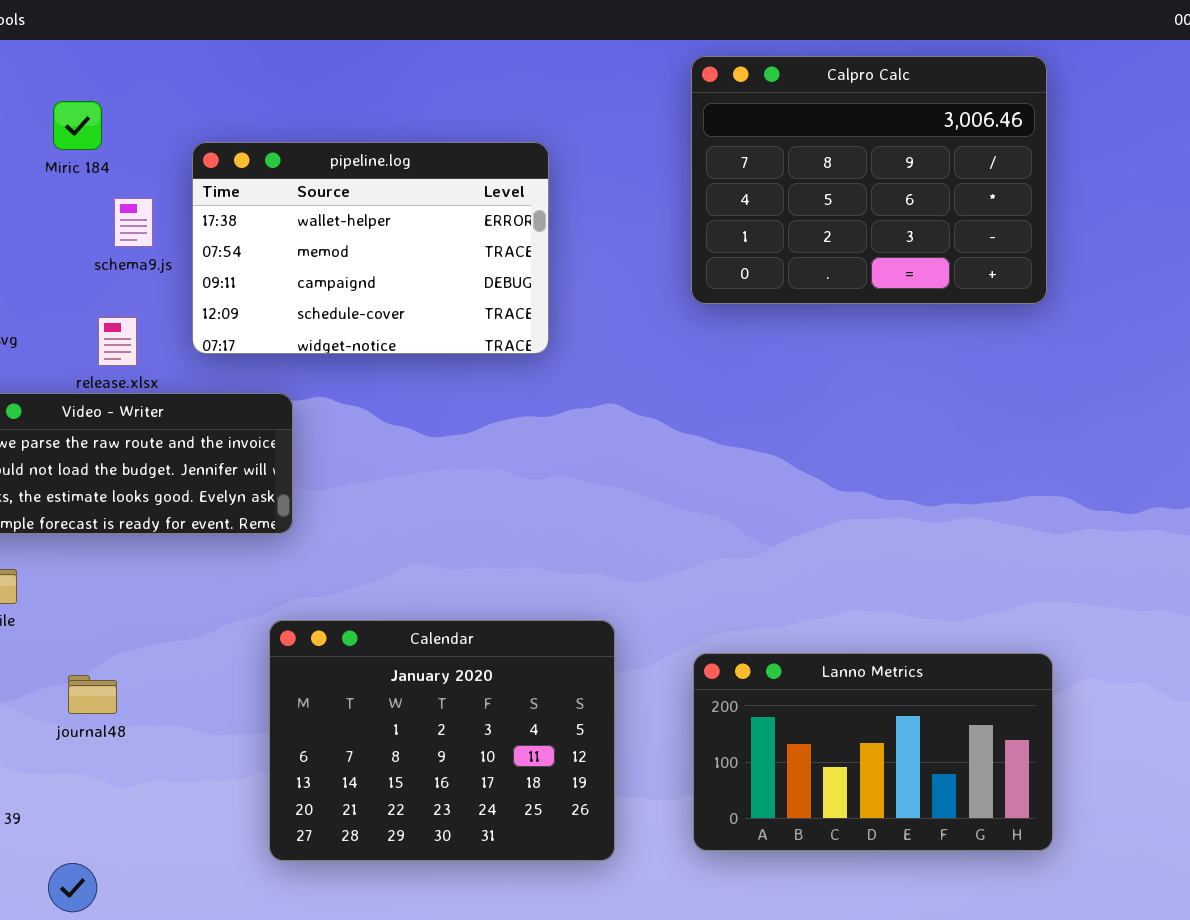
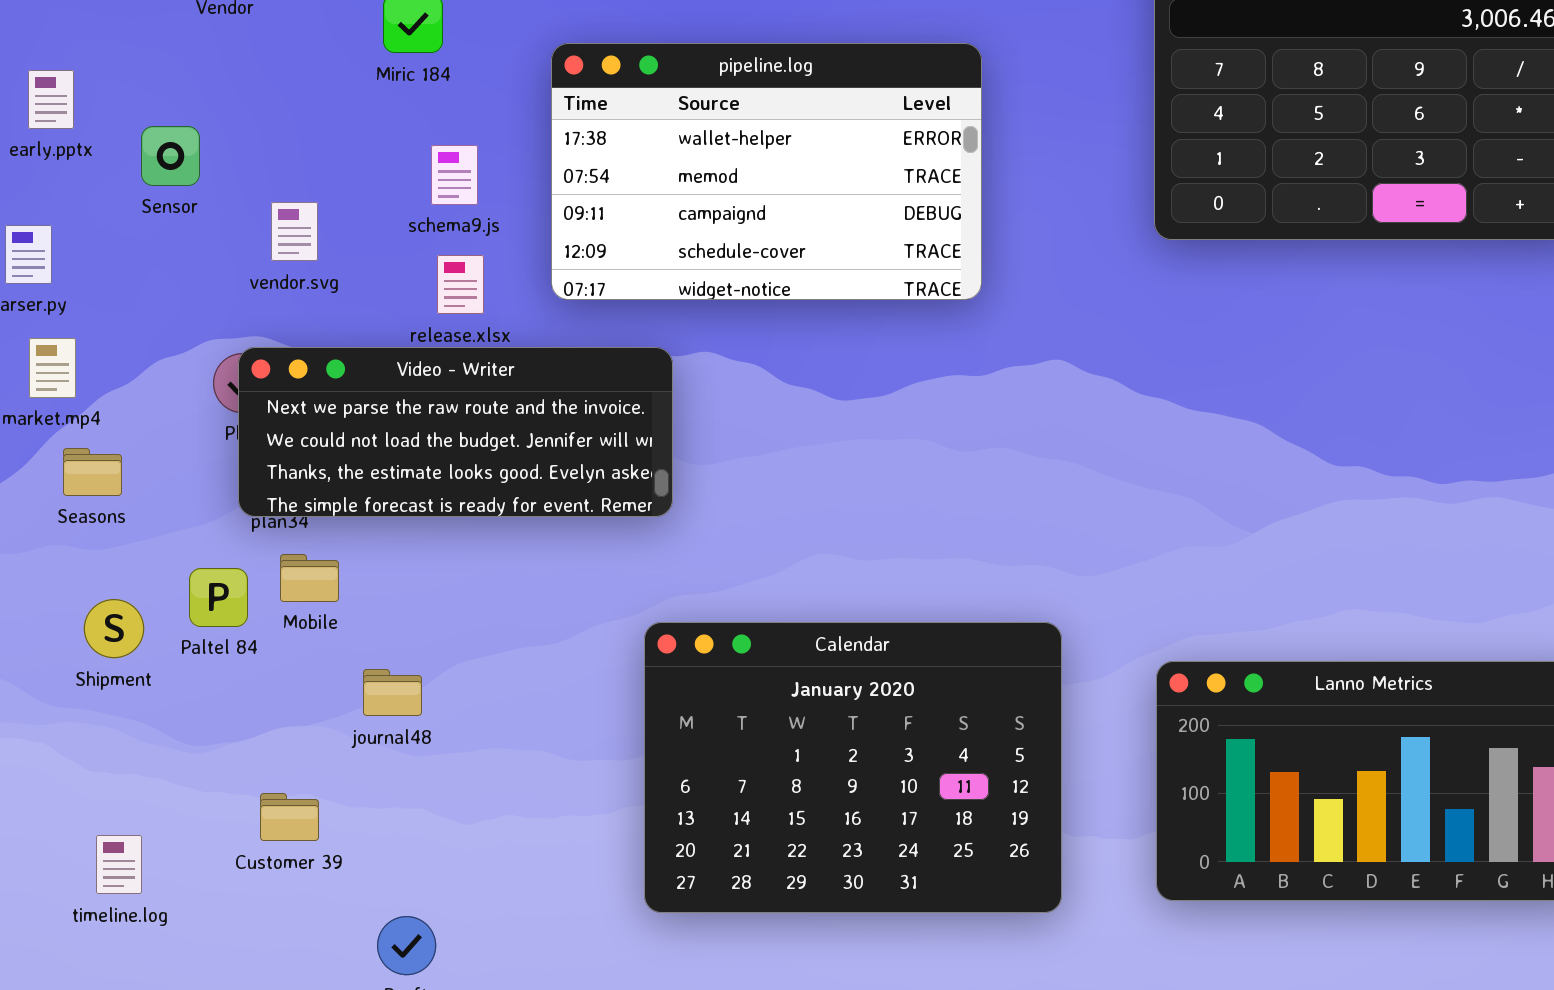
schema9.js: [114,198,153,247] -> [431,145,478,205], moved
journal48: [68,675,117,714] -> [363,669,422,716], moved

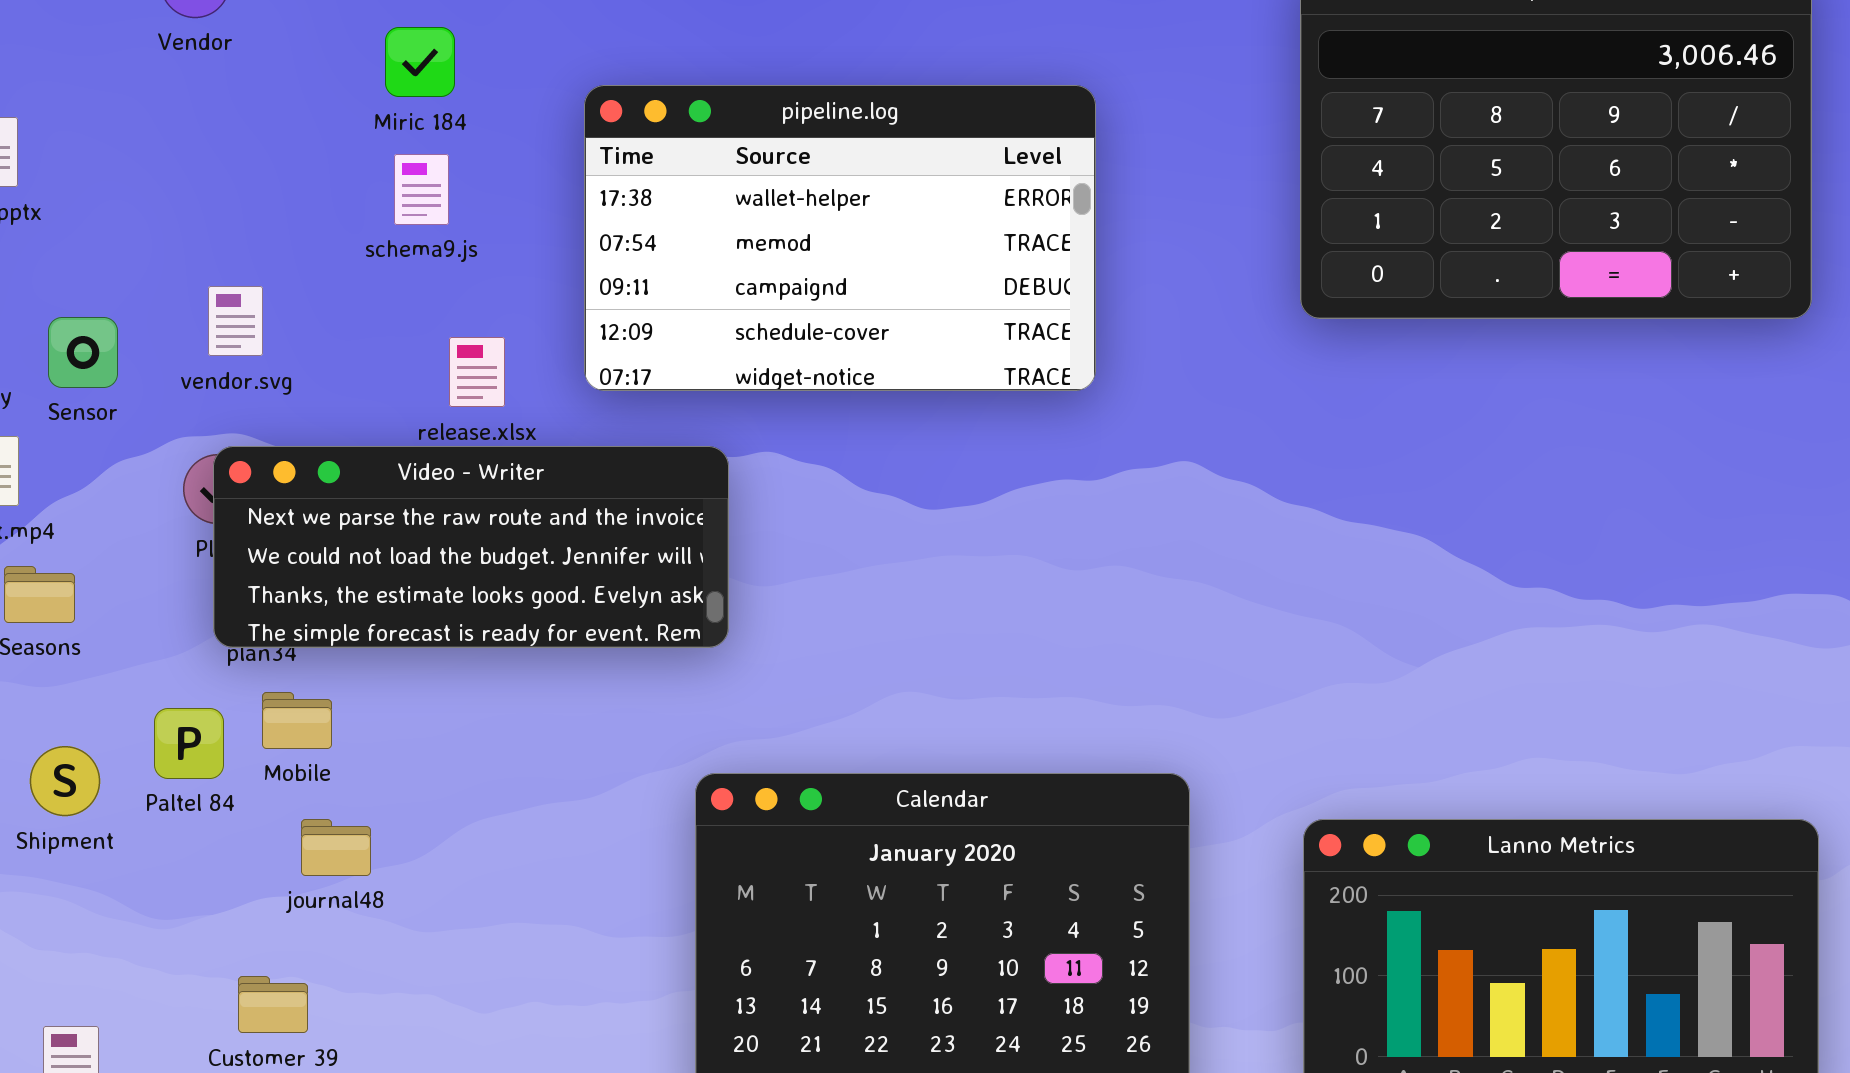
Sensor: [141,126,200,186] -> [48,317,118,388], moved
schema9.js: [431,145,478,205] -> [394,154,449,225], moved
vendor.svg: [271,202,318,261] -> [208,286,263,356], moved
journal48: [363,669,422,716] -> [301,819,371,876], moved

